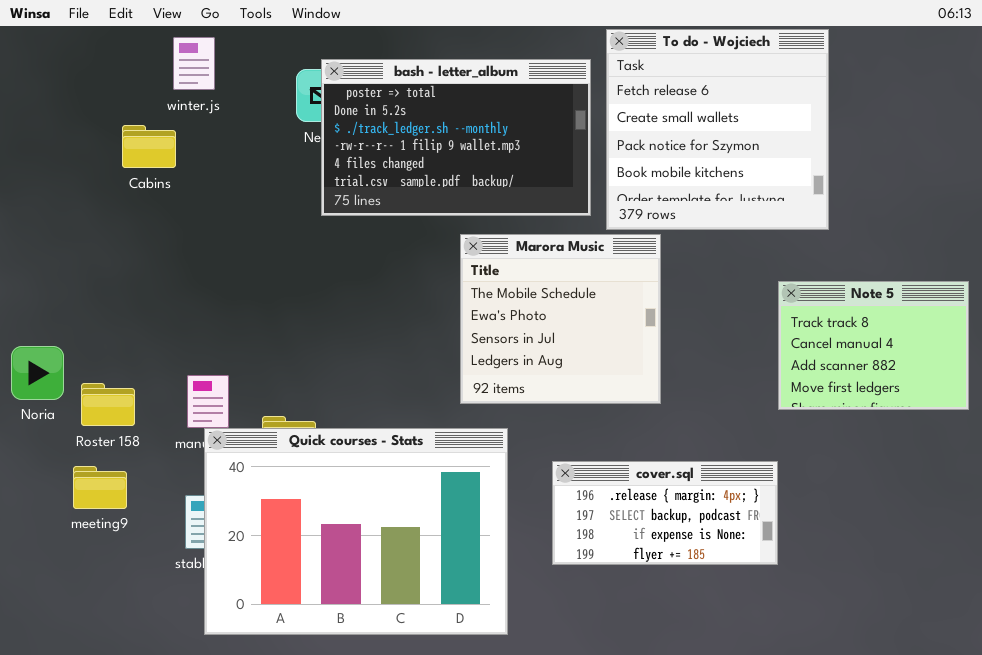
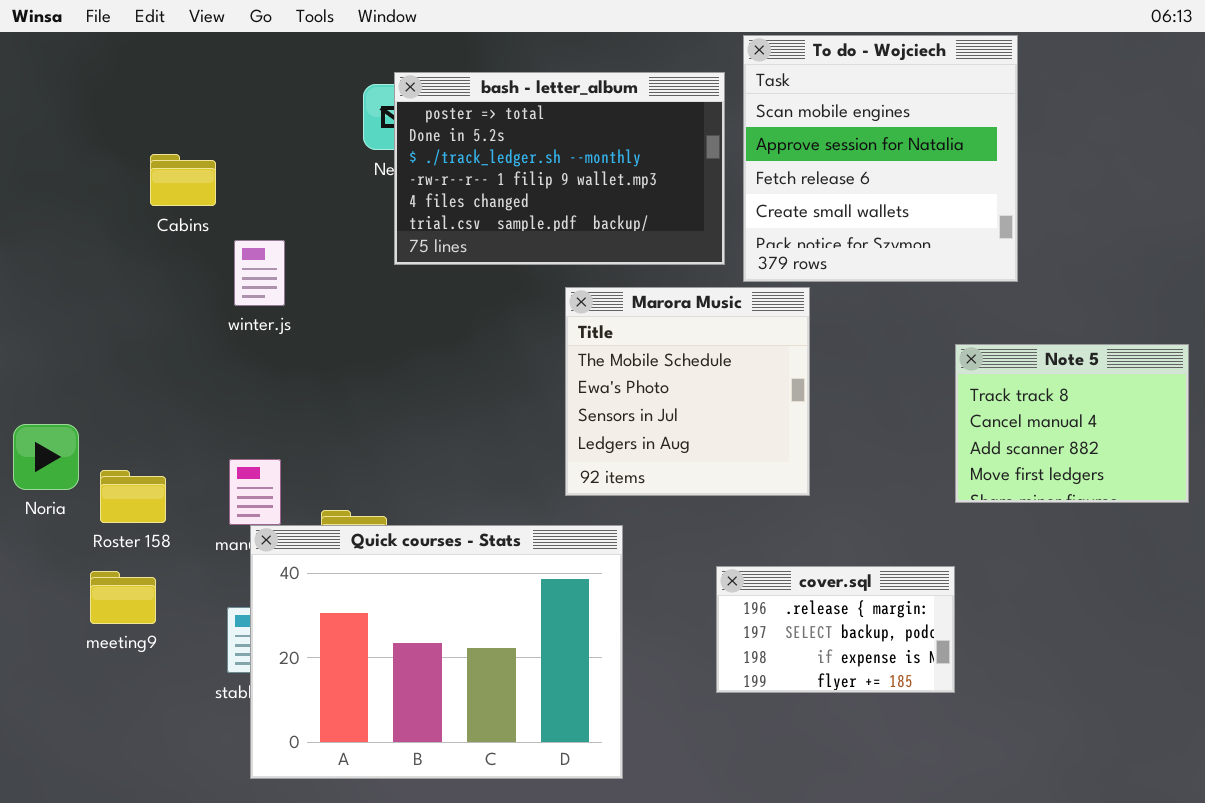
To do - Wojciech: [606,29,829,230] -> [743,35,1018,282], scrolled up 2 rows
winter.js: [173,37,215,90] -> [234,240,285,306], moved
cover.sql: [552,461,778,565] -> [716,566,955,693], resized

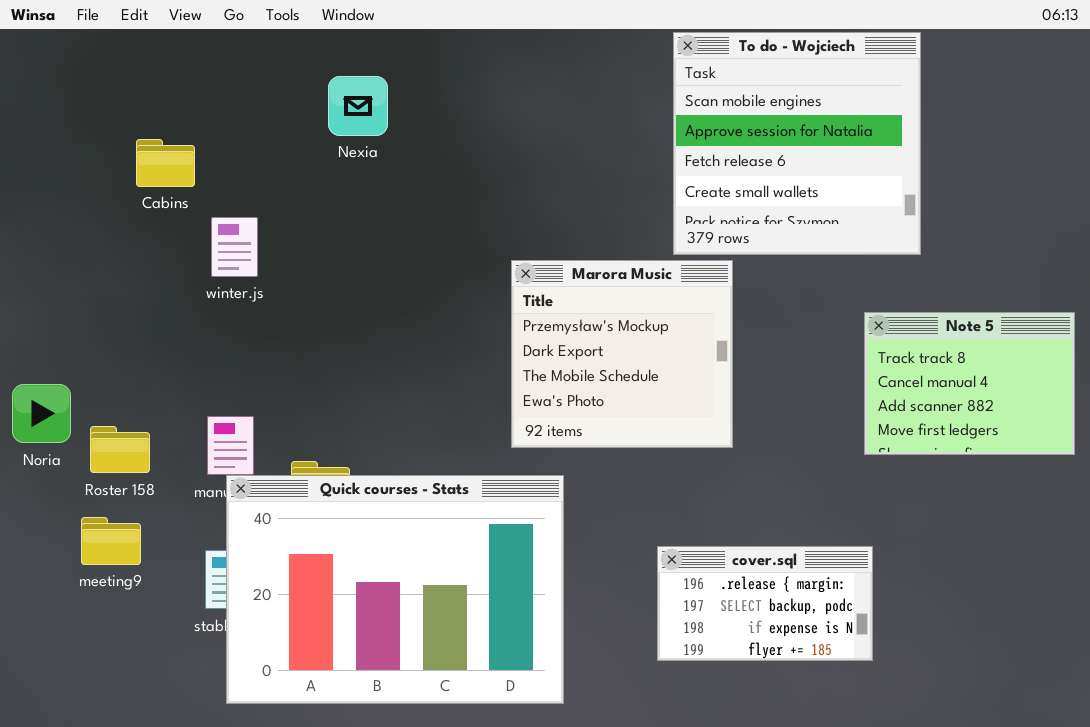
bash - letter_album: [394,72,725,265] -> none, closed
Marora Music: [565,287,810,496] -> [511,260,733,448], scrolled up 2 rows
cover.sql: [716,566,955,693] -> [657,546,873,661], moved

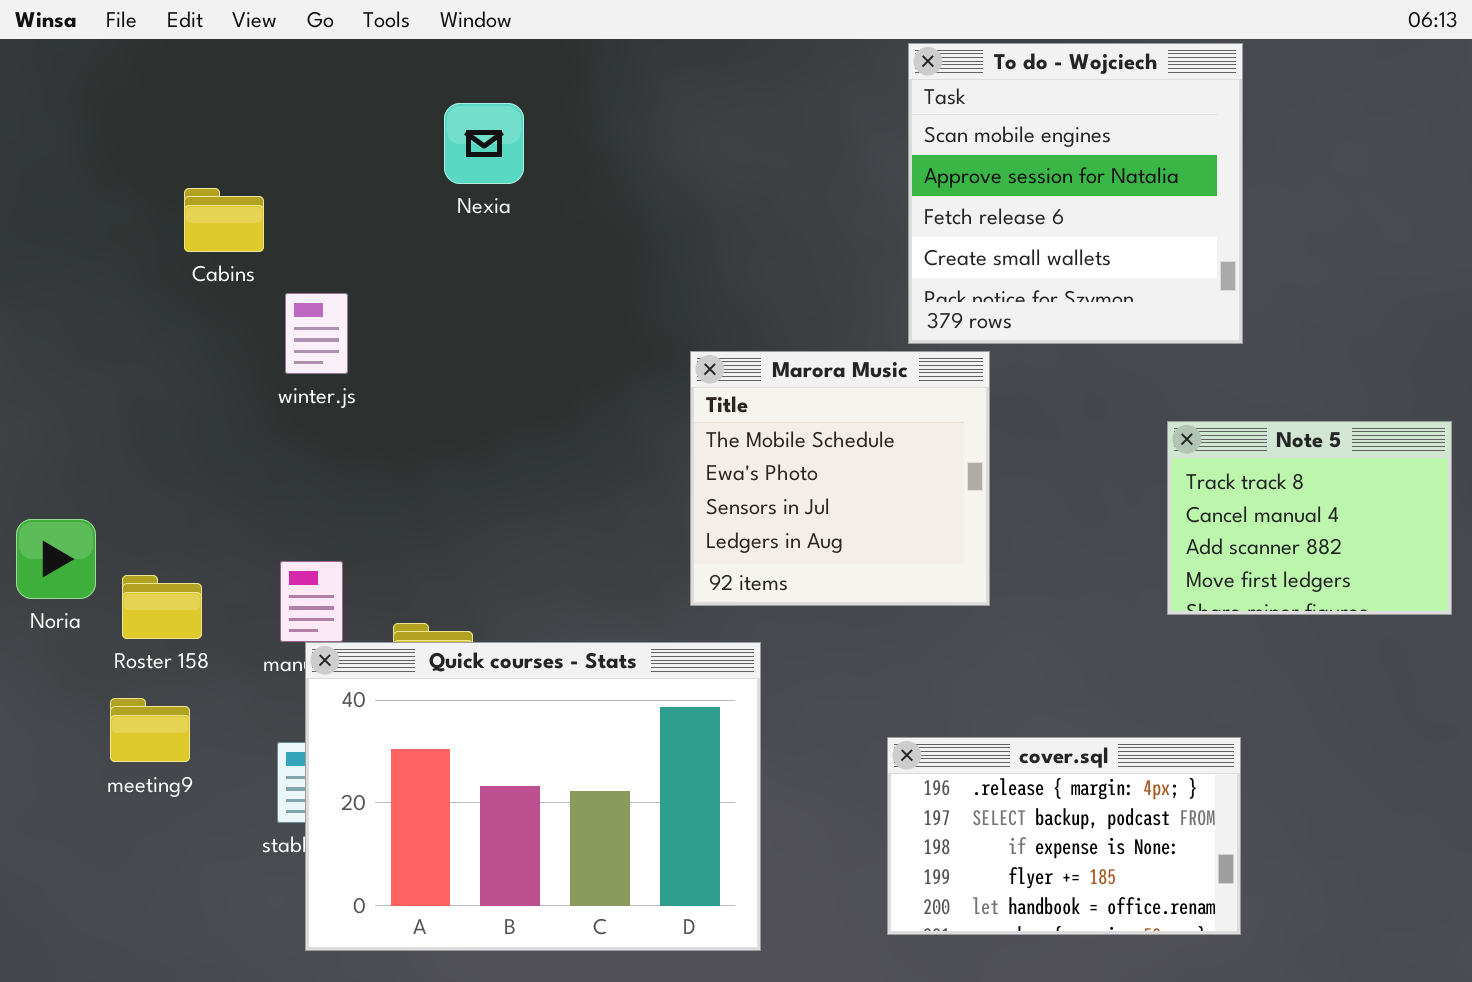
Marora Music: [511,260,733,448] -> [690,351,990,606], scrolled down 2 rows
cover.sql: [657,546,873,661] -> [887,737,1241,935], resized

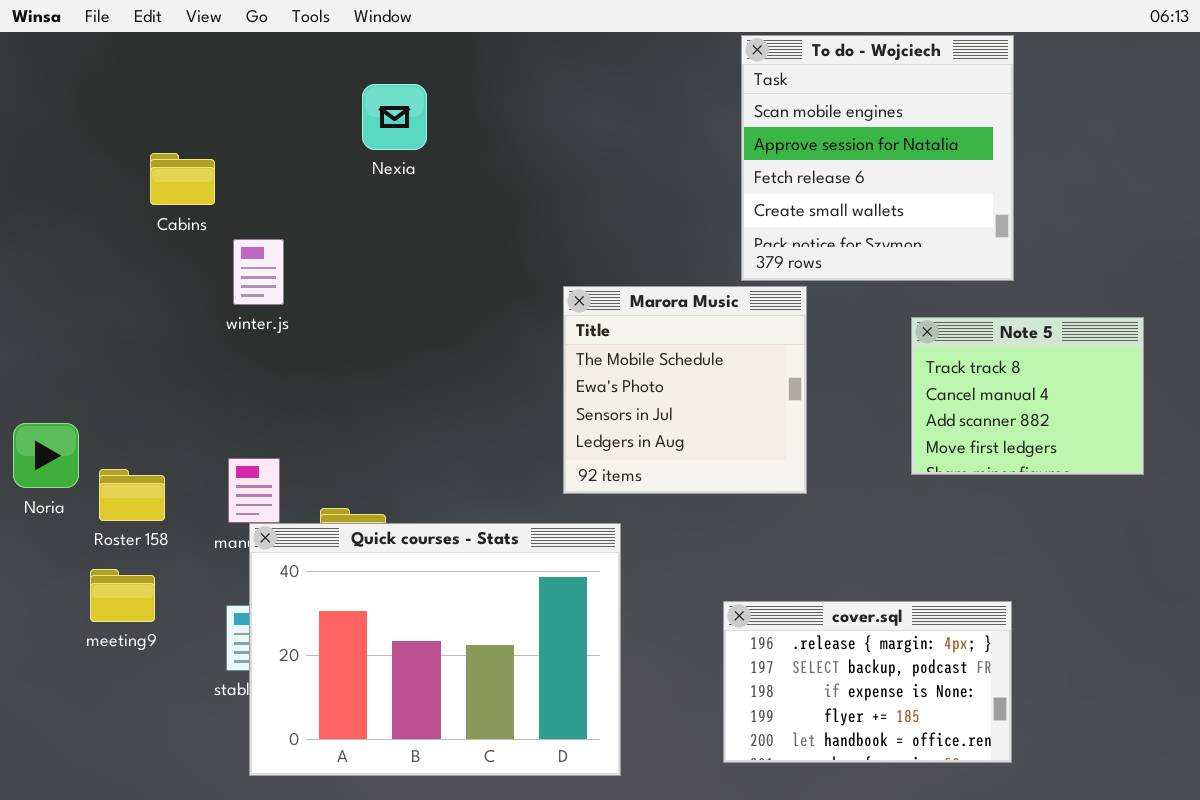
Note 5: [1167,421,1452,615] -> [911,317,1144,475], moved

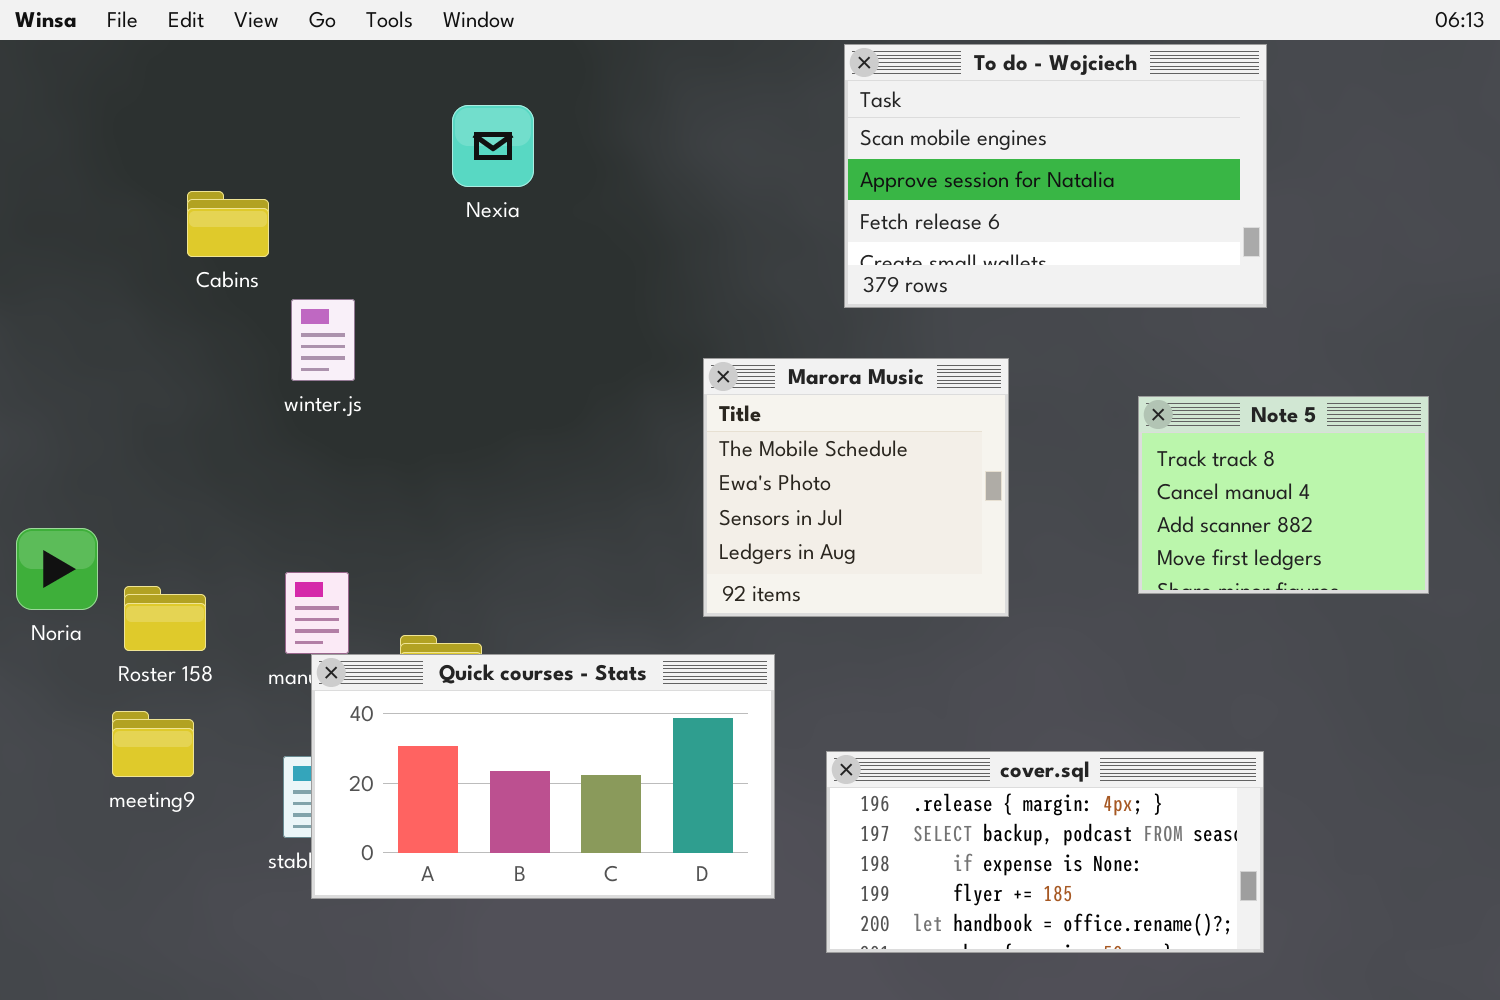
To do - Wojciech: [741,35,1014,281] -> [844,44,1267,308], resized
Quick courses - Stats: [249,523,621,776] -> [311,654,775,899], resized
cover.sql: [723,601,1012,763] -> [826,751,1264,953], resized

